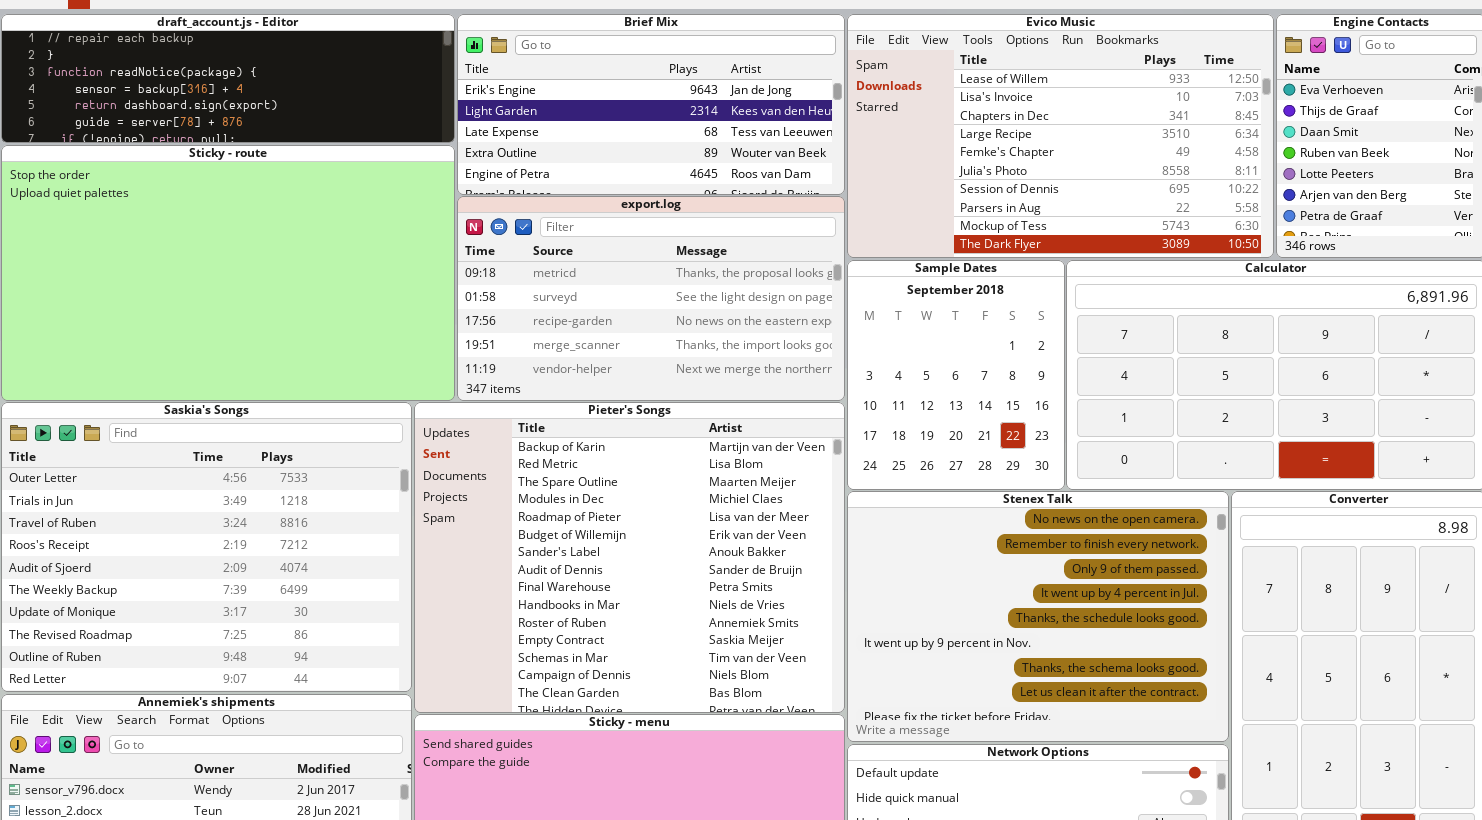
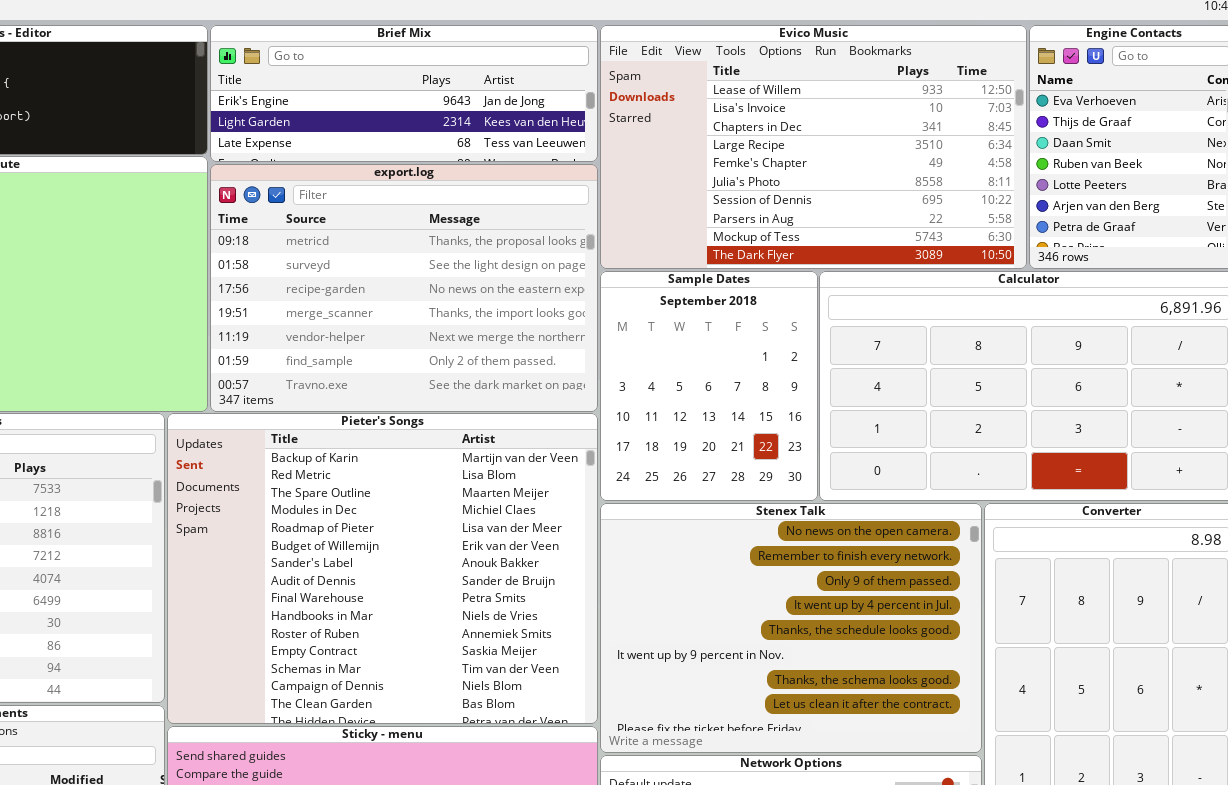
Brief Mix: [457,14,845,195] -> [210,25,598,162], resized
export.log: [457,196,845,401] -> [210,164,598,412], resized

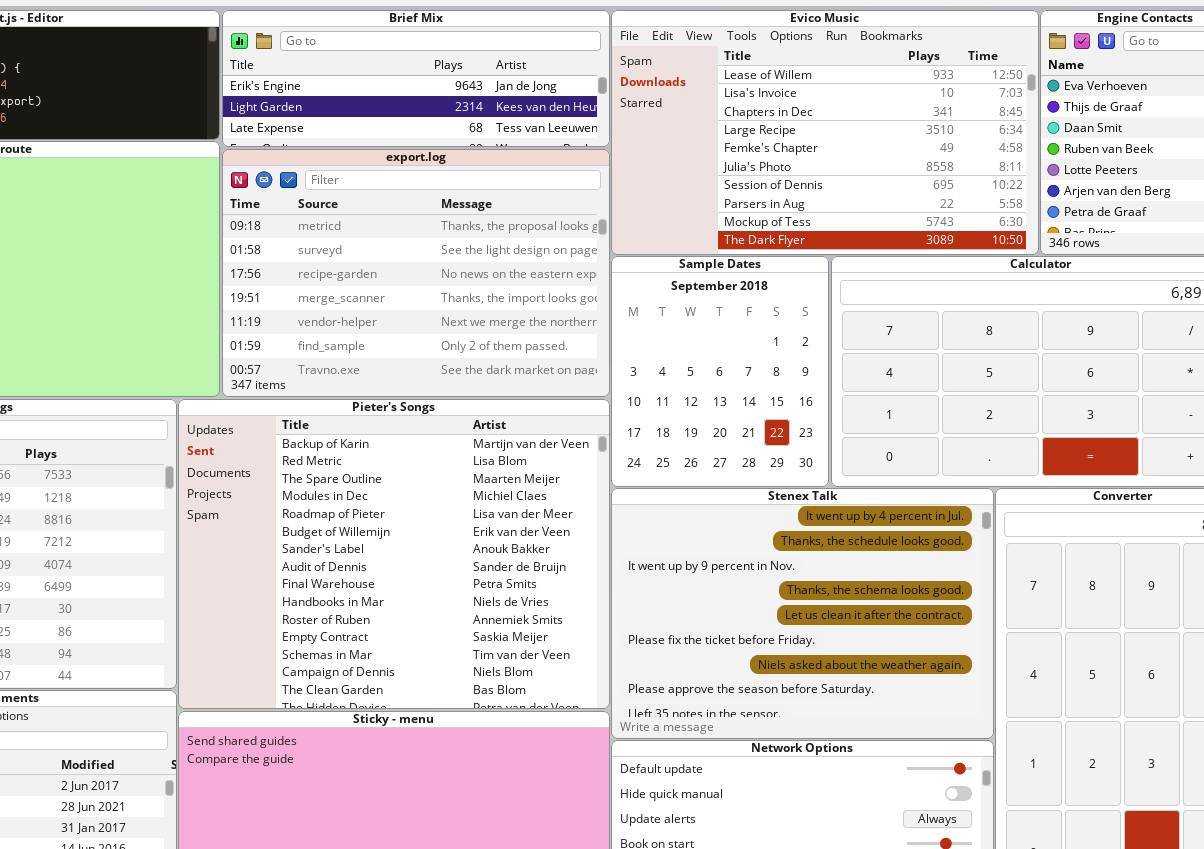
Stenex Talk: [600,503,982,753] -> [611,488,994,739], scrolled down 3 rows

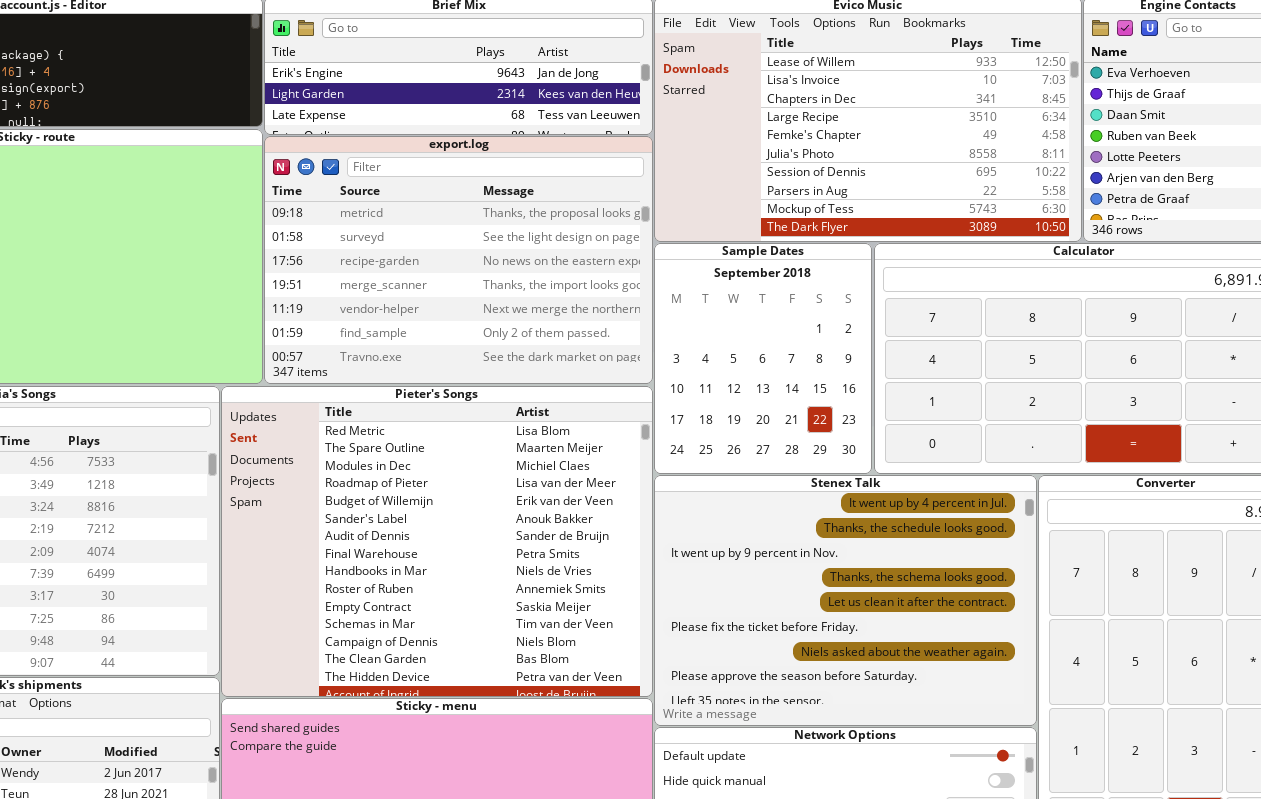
Pieter's Songs: [178,399,610,709] -> [221,386,653,697], scrolled down 1 row

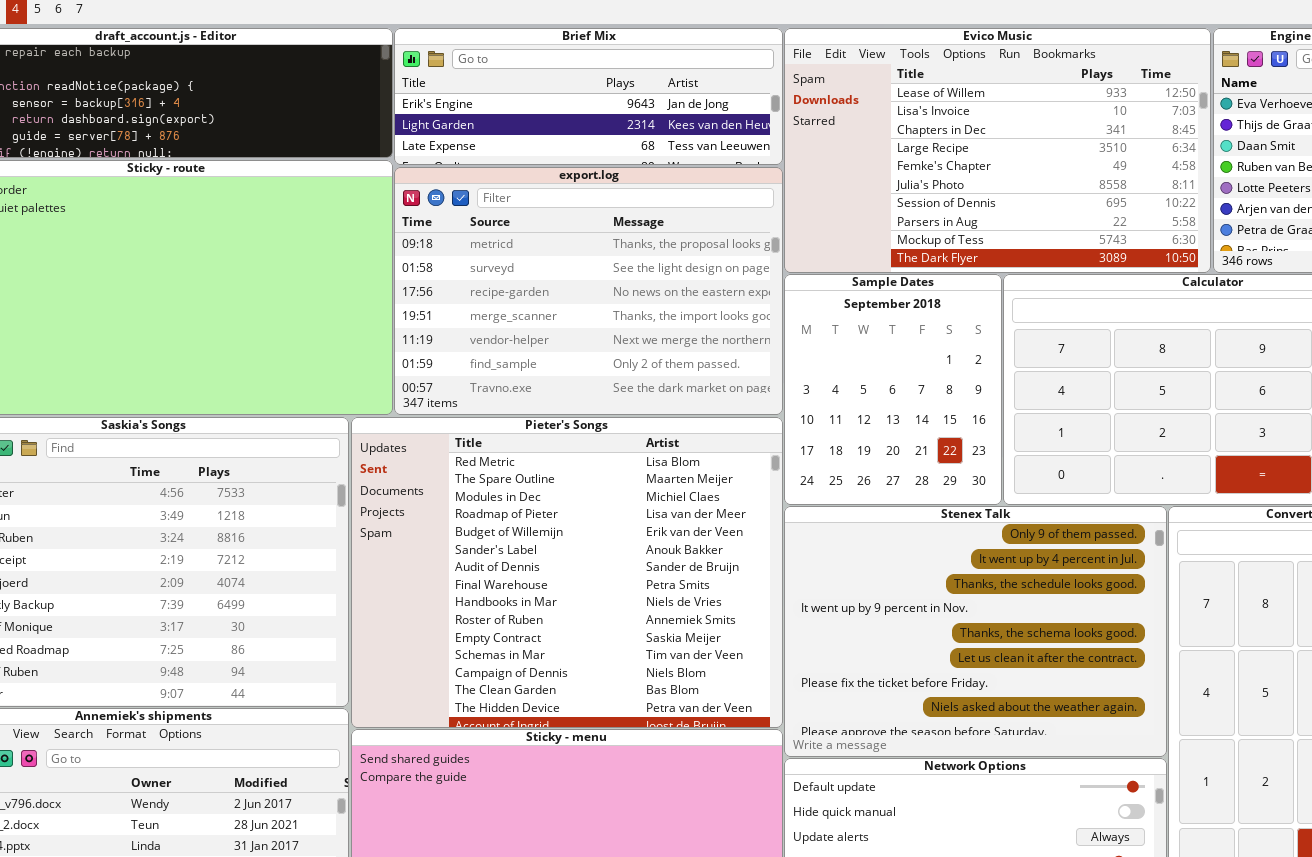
Stenex Talk: [654,475,1037,726] -> [784,506,1167,757], scrolled up 1 row

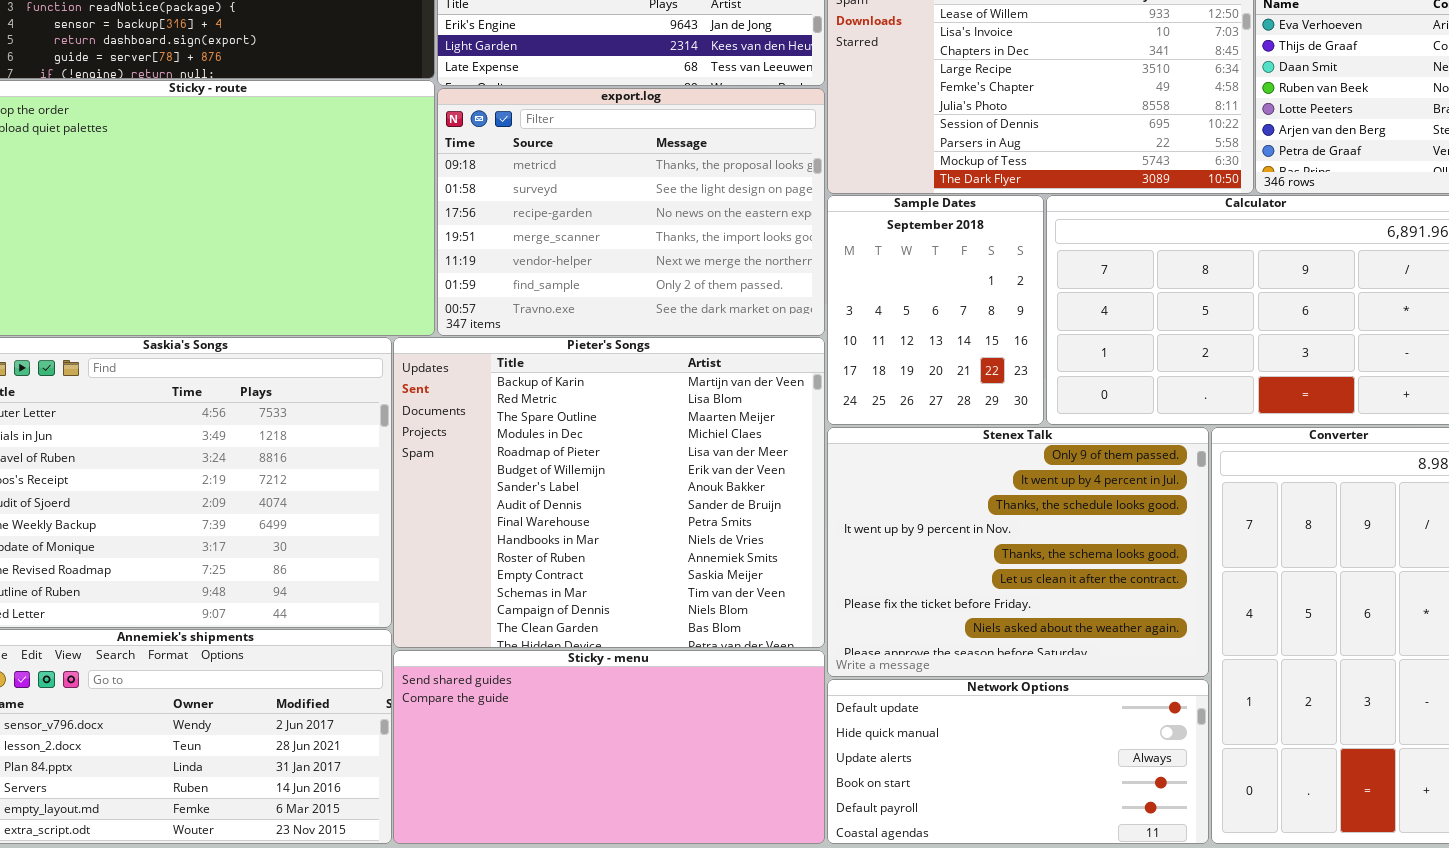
Pieter's Songs: [351,417,783,728] -> [393,337,825,648], scrolled up 1 row

